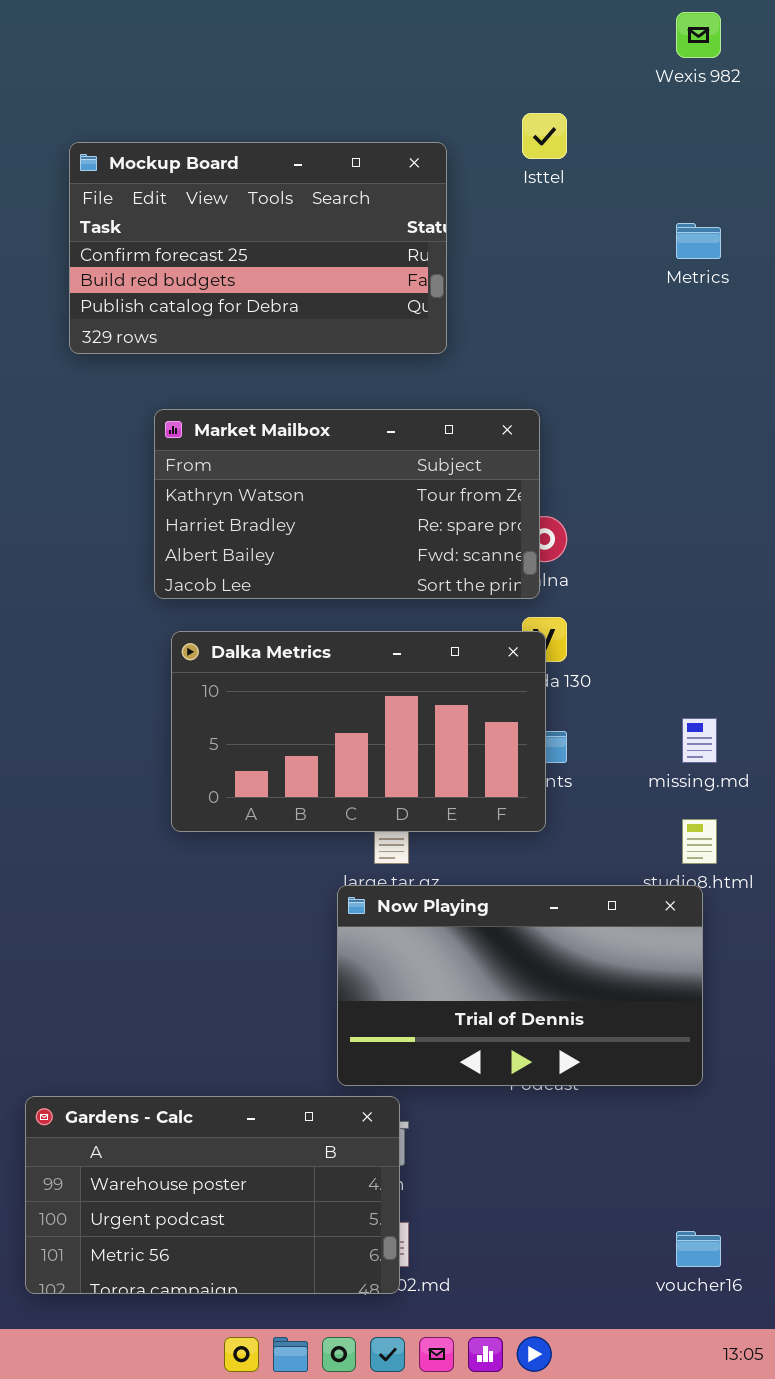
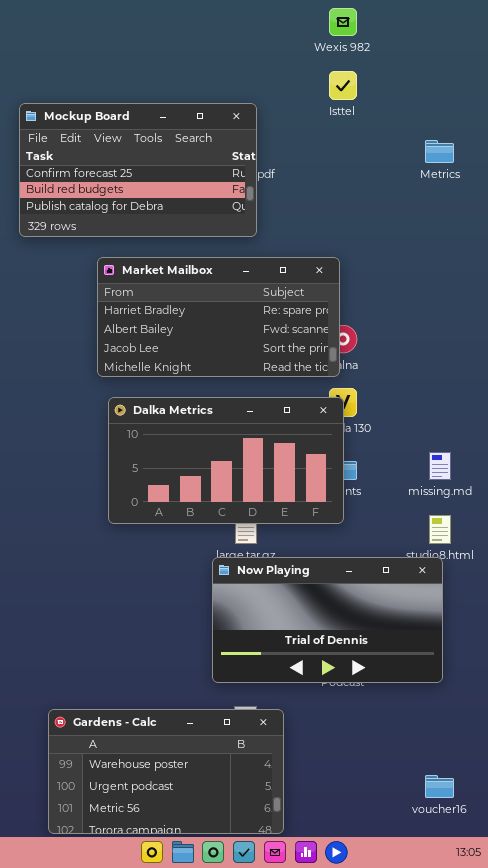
Wexis 982: [676,12,721,58] -> [329,8,357,36], moved
Mockup Board: [69,142,447,354] -> [19,103,257,237], moved
Market Mailbox: [154,409,540,599] -> [97,257,340,377], scrolled down 1 row
Gardens - Calc: [25,1096,400,1294] -> [48,709,284,834], moved

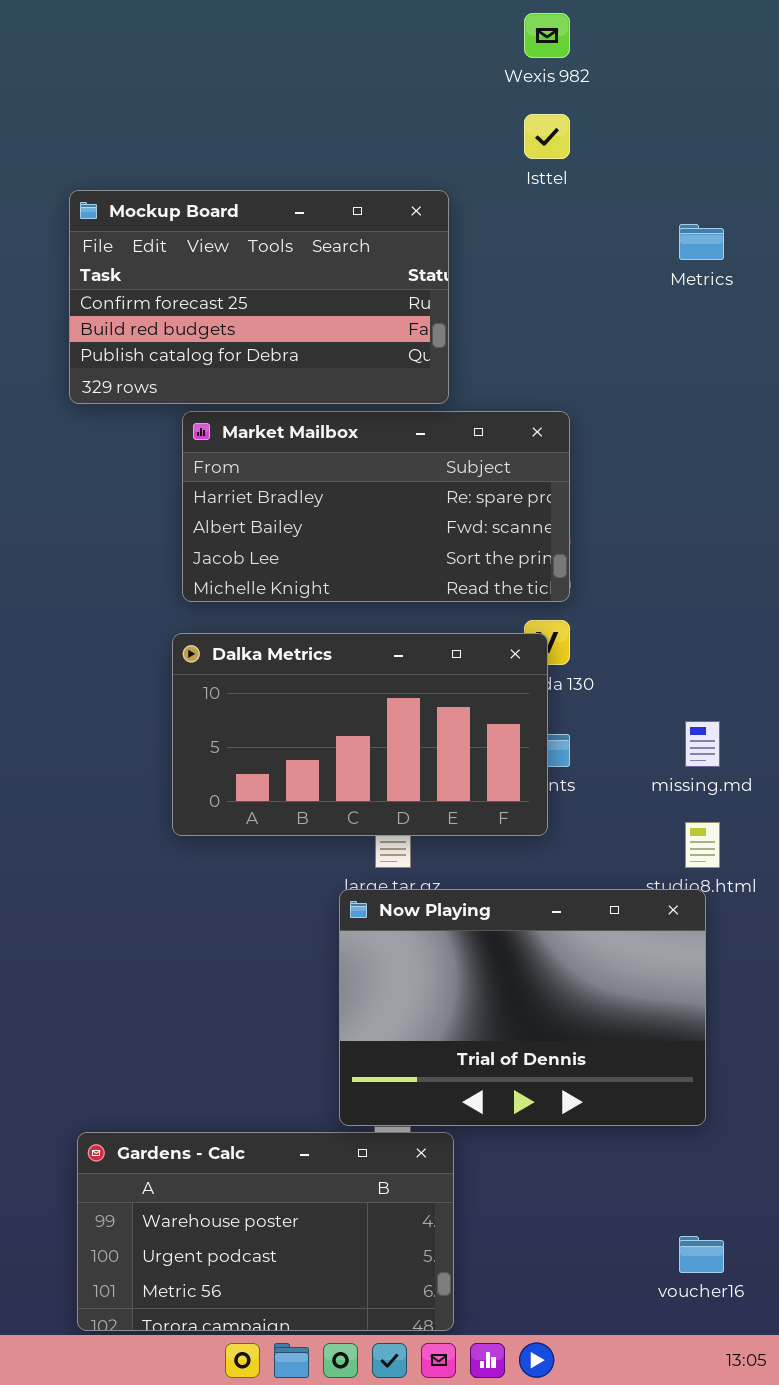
Mockup Board: [19,103,257,237] -> [69,190,449,404], moved
Market Mailbox: [97,257,340,377] -> [182,411,570,602], moved
Now Playing: [212,557,443,683] -> [339,889,706,1126], resized

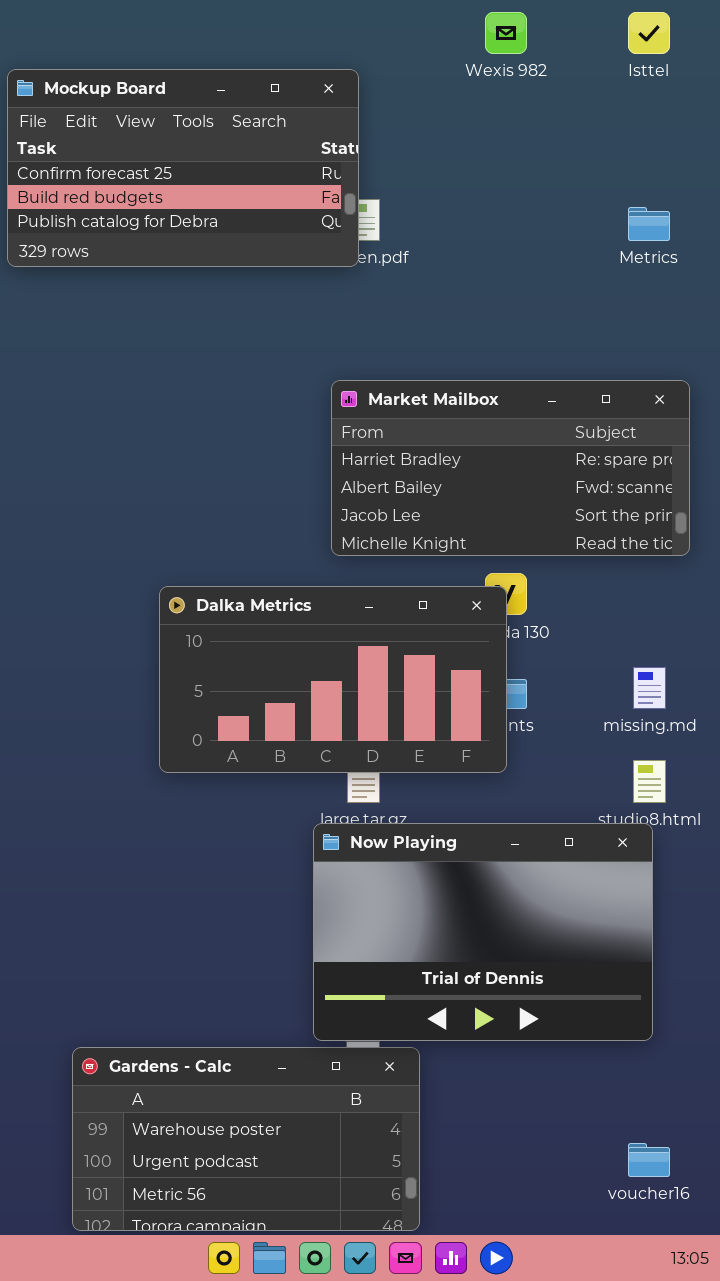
Isttel: [524,114,570,159] -> [628,12,670,54], moved
Mockup Board: [69,190,449,404] -> [7,69,359,267], moved
Market Mailbox: [182,411,570,602] -> [331,380,690,556], moved

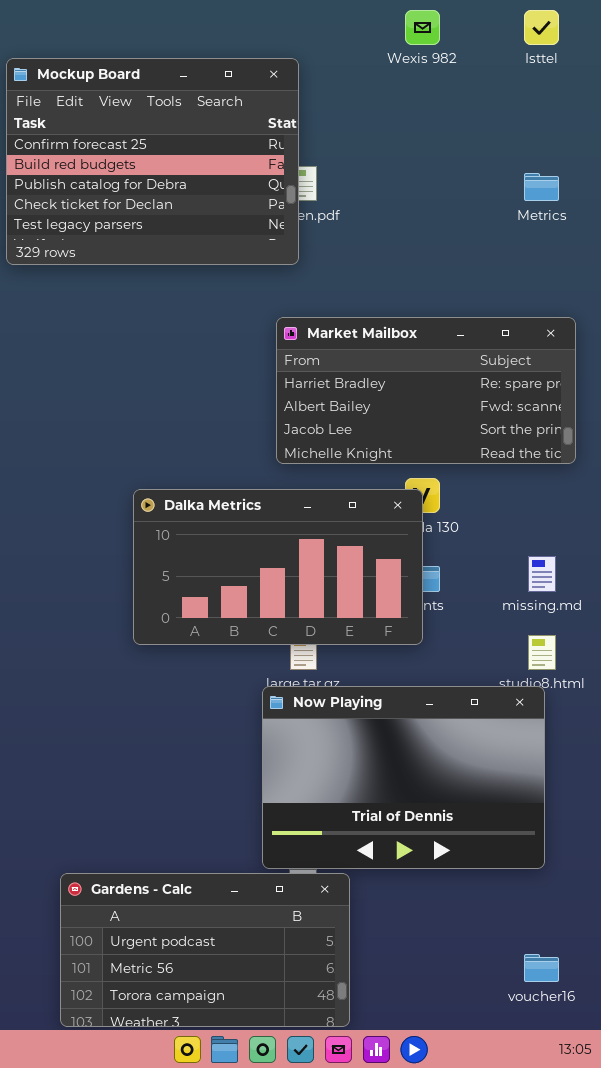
Mockup Board: [7,69,359,267] -> [6,58,299,265], resized
Gardens - Calc: [72,1047,420,1231] -> [60,873,350,1027], scrolled down 1 row

